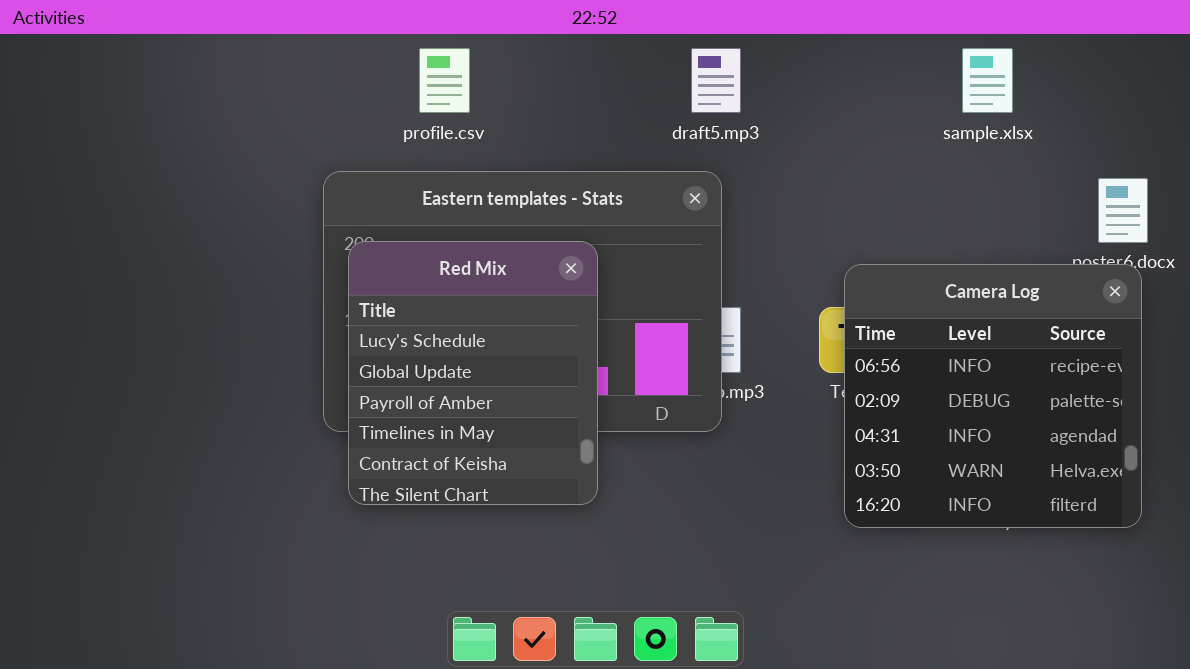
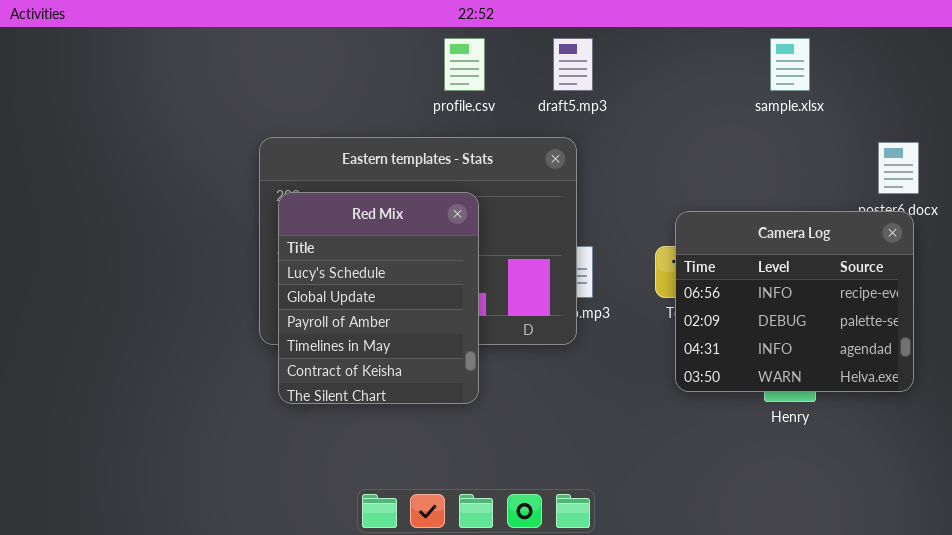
profile.csv: [419,48,470,113] -> [444,38,485,91], moved
Camera Log: [844,264,1142,528] -> [675,211,914,392], resized

